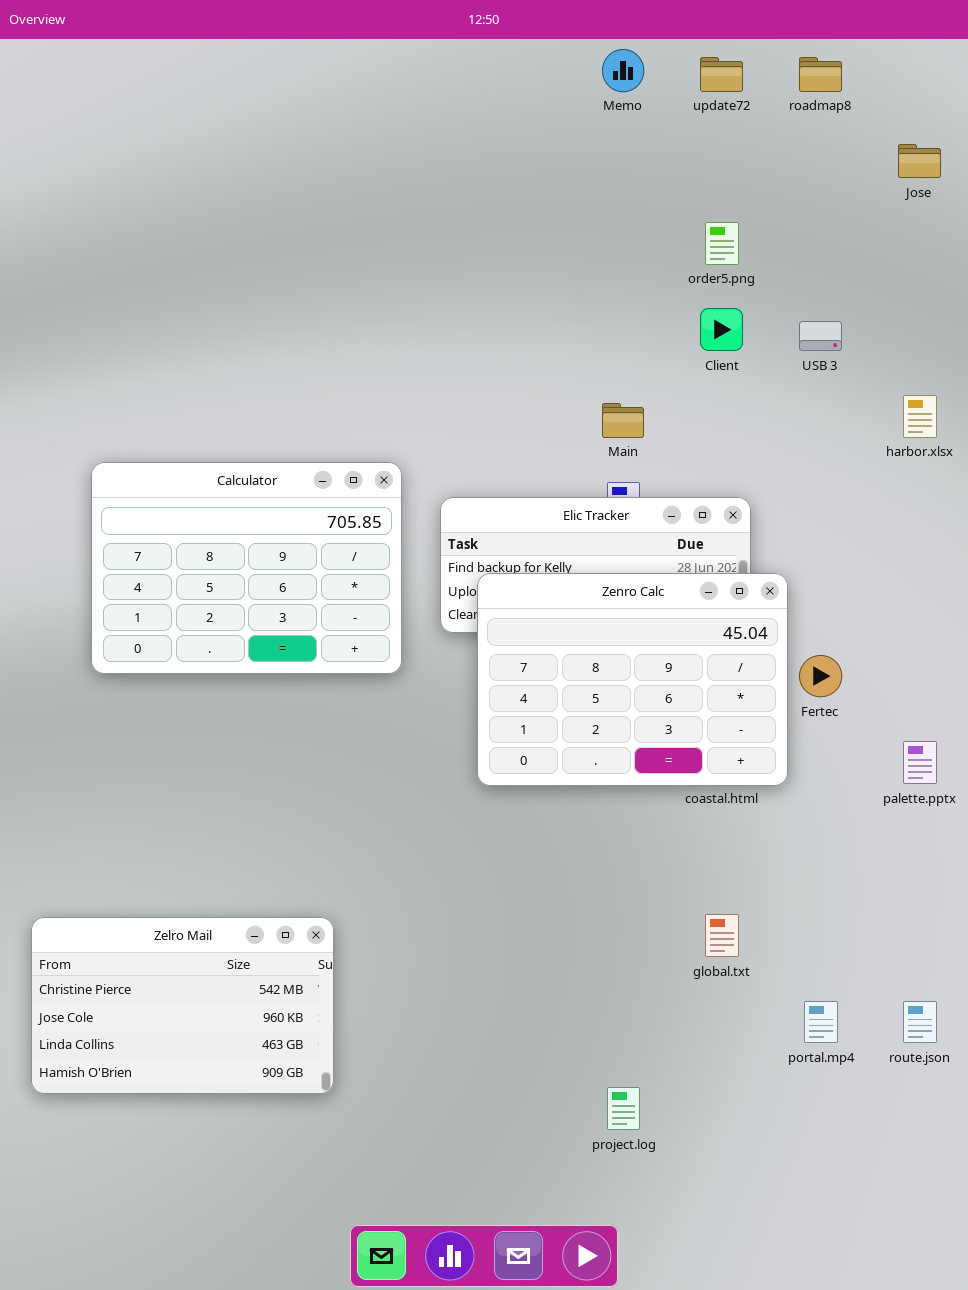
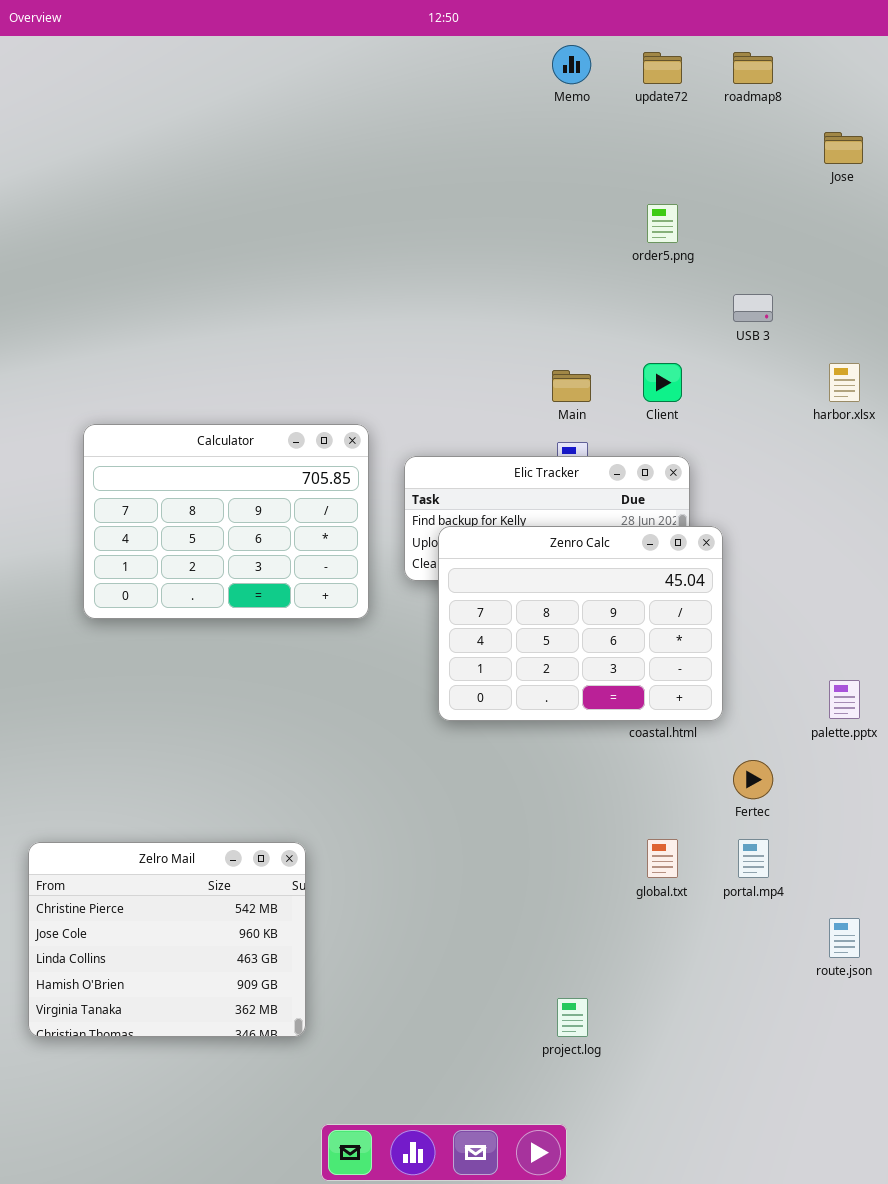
Client: [700,308,743,351] -> [643,363,682,402], moved
Fertec: [799,655,842,697] -> [733,760,773,799], moved
Zelro Mail: [31,917,334,1094] -> [28,842,306,1037], resized
portal.mp4: [804,1001,838,1043] -> [738,839,769,878], moved

